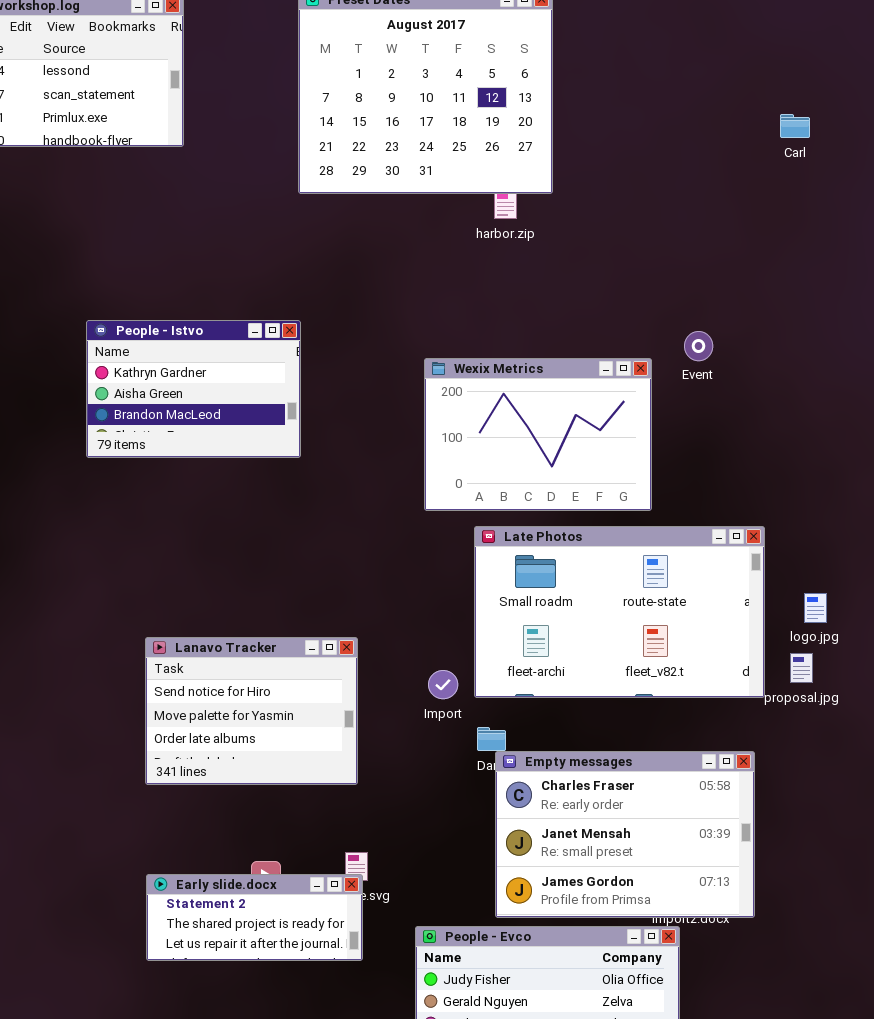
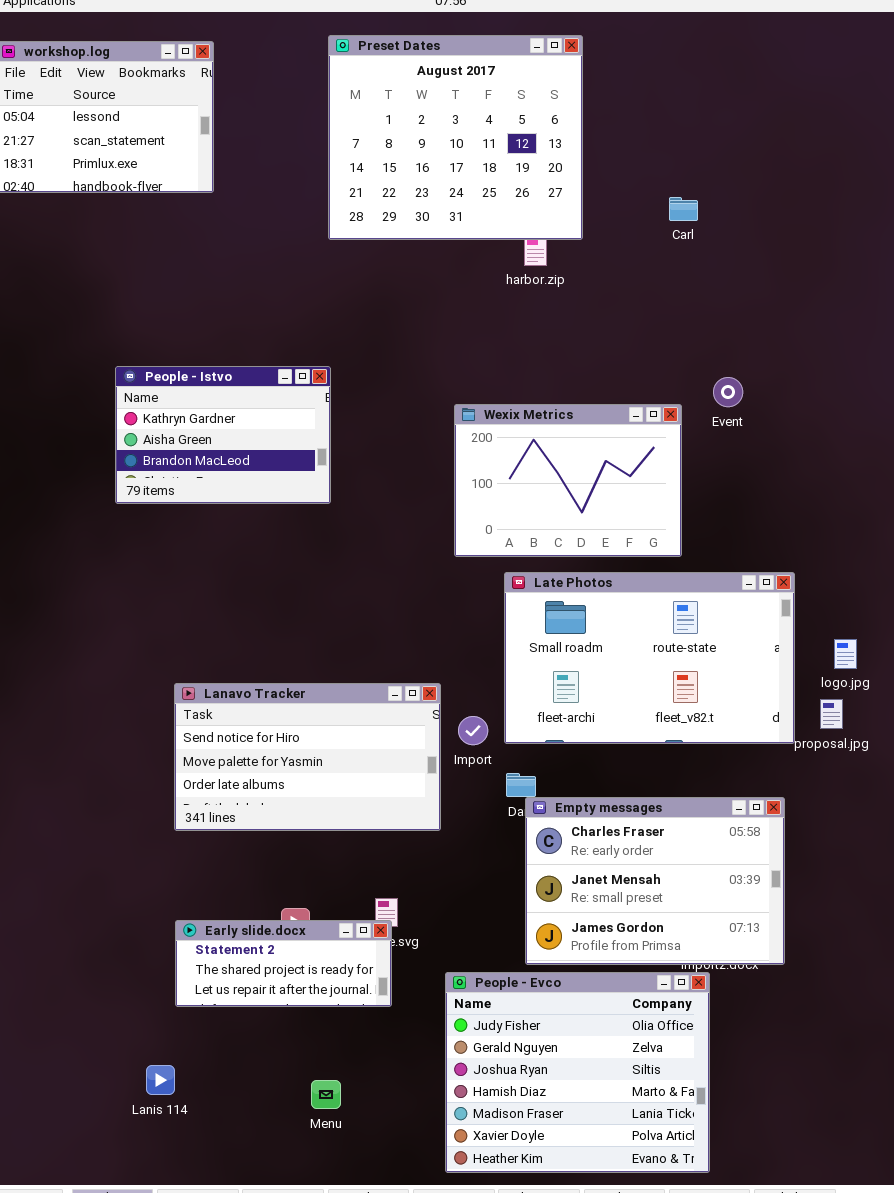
Carl: [780,114,810,138] -> [669,197,698,221], moved
Lanavo Tracker: [145,637,358,785] -> [174,683,441,831], resized

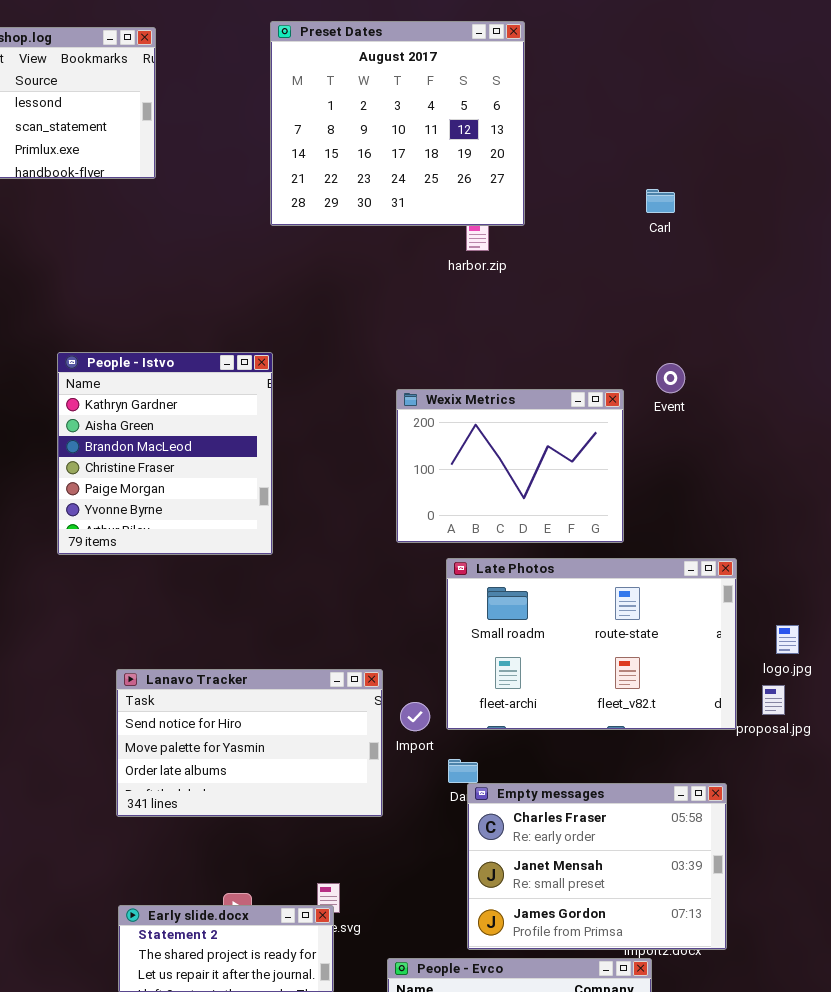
Carl: [669,197,698,221] -> [646,189,675,213], moved
People - Istvo: [115,366,331,504] -> [57,352,273,555], resized

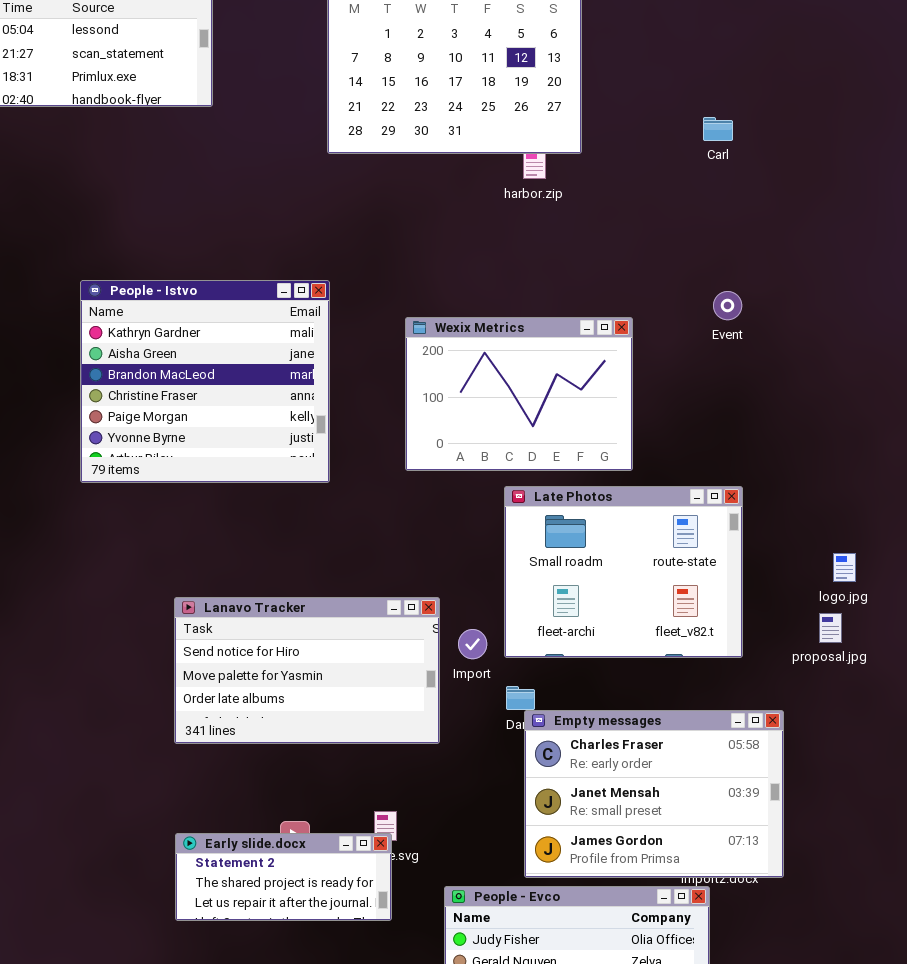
People - Istvo: [57,352,273,555] -> [80,280,330,483], resized
Wexix Metrics: [396,389,624,543] -> [405,317,633,471], moved
Late Photos: [446,558,737,730] -> [504,486,743,658], resized

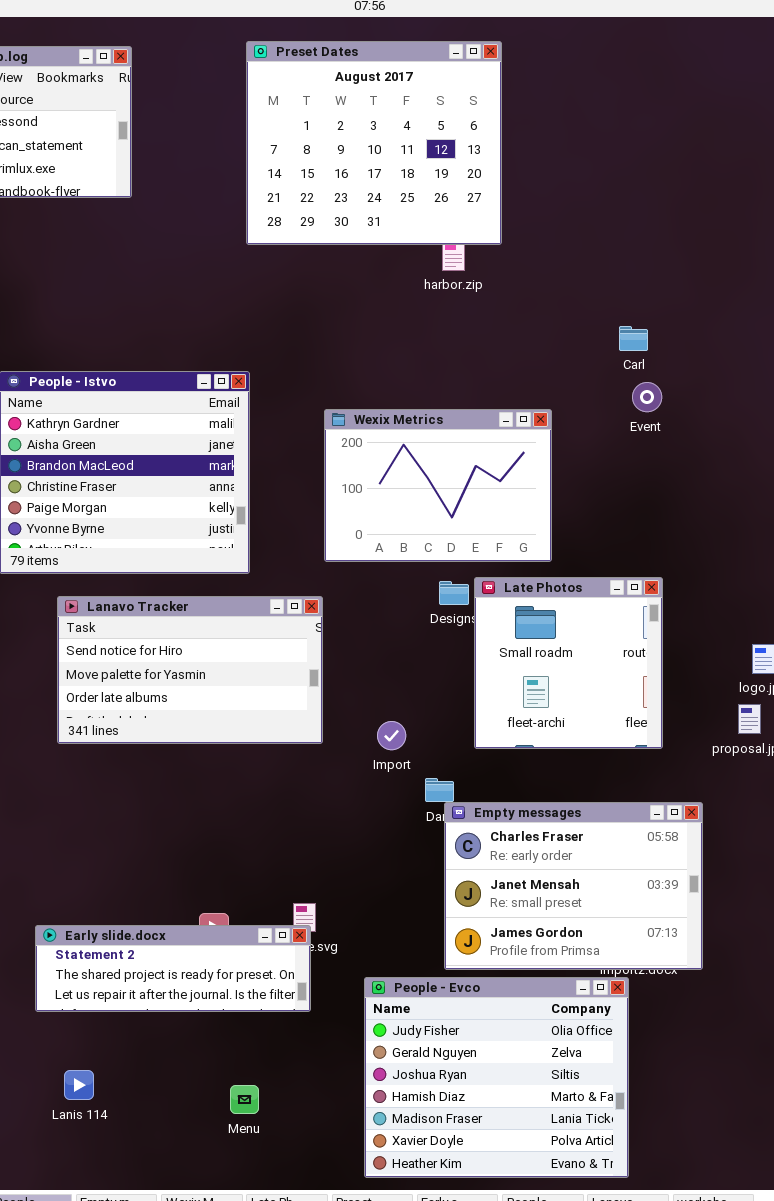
Carl: [703,117,733,141] -> [619,326,648,351], moved
Late Photos: [504,486,743,658] -> [474,577,663,749], resized
Lanavo Tracker: [174,597,440,744] -> [57,596,323,744], moved
Early slide.docx: [175,833,392,921] -> [35,925,311,1012], resized

